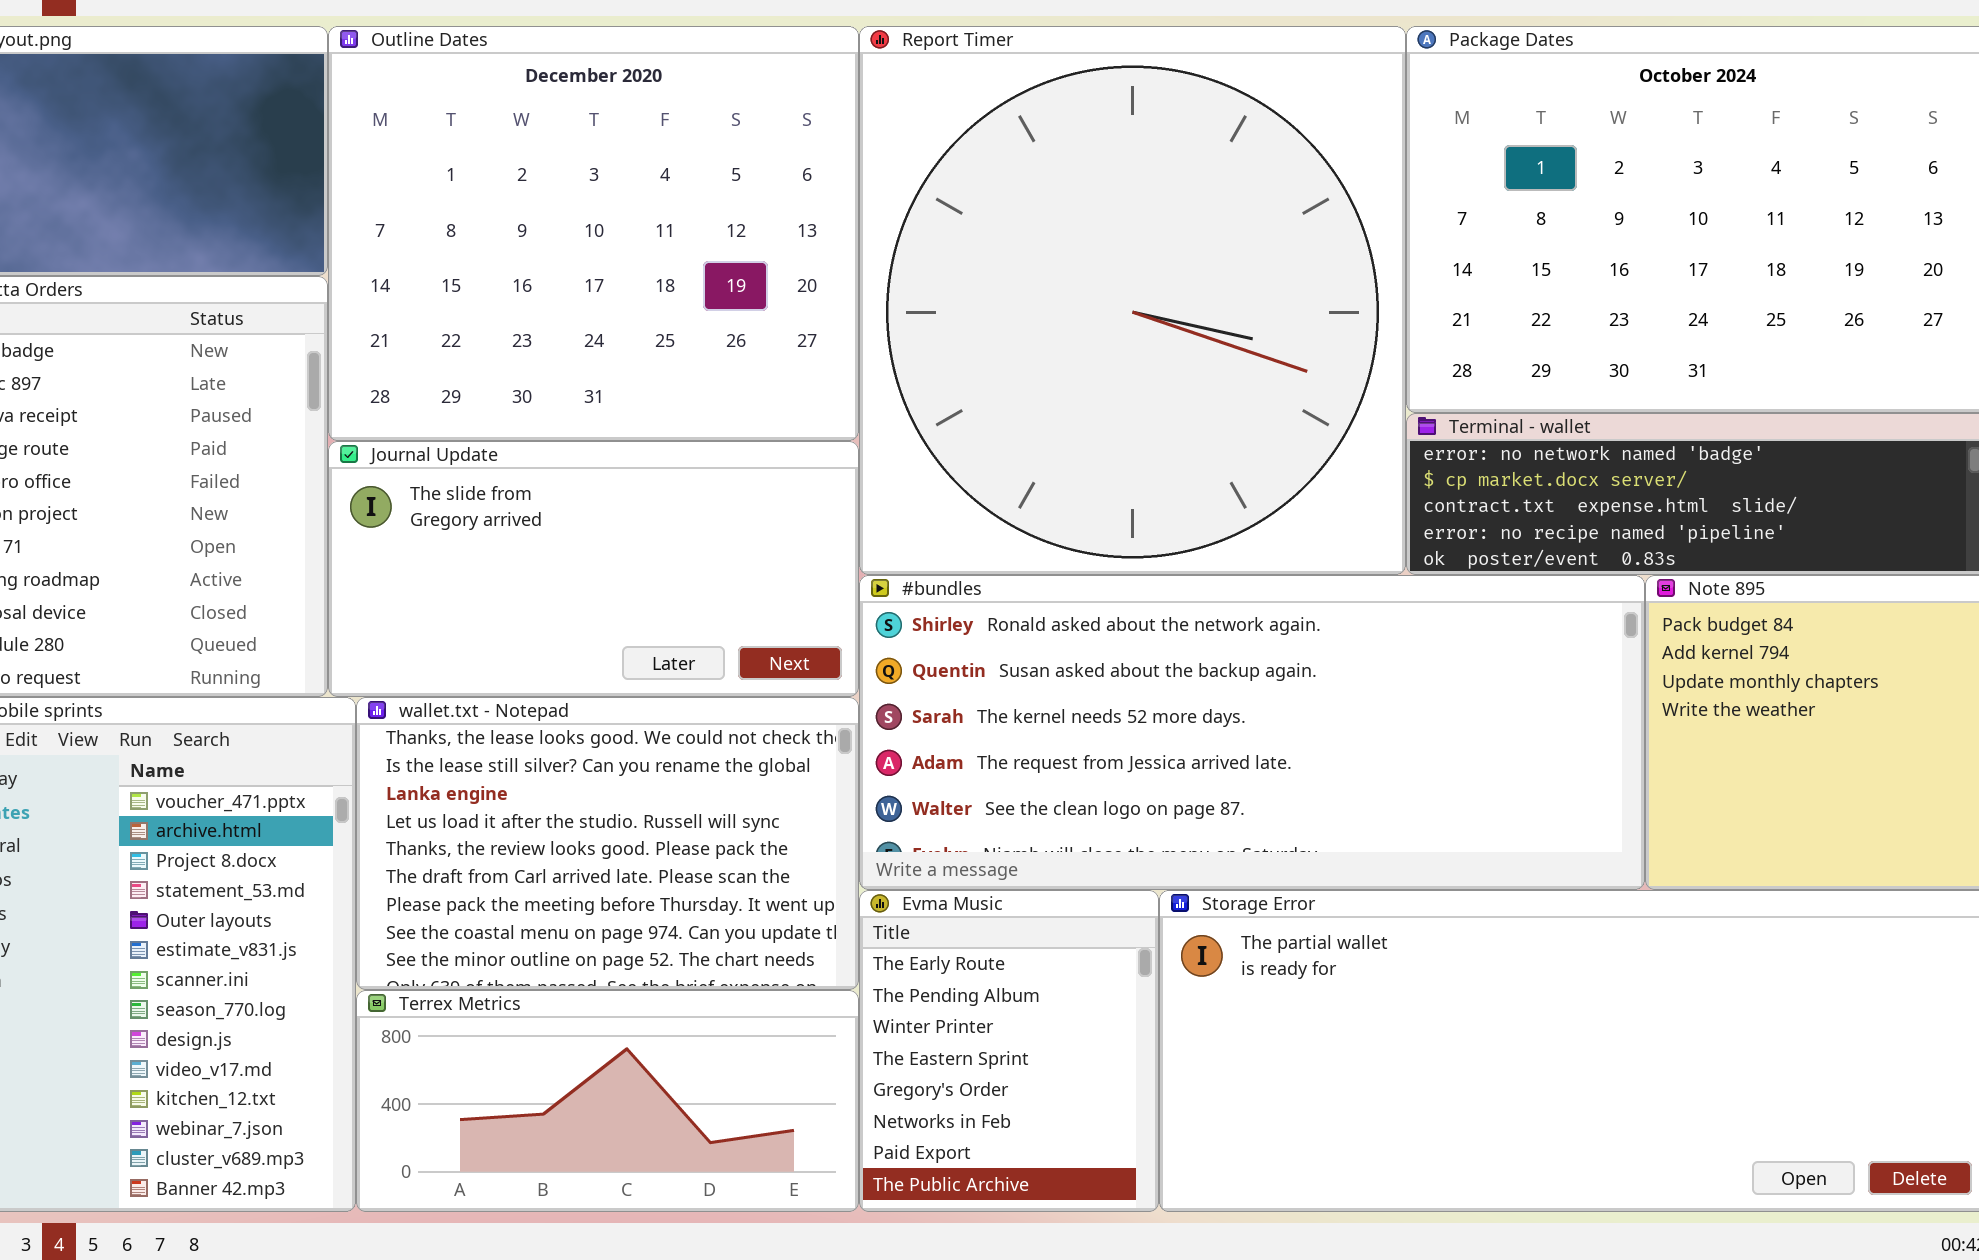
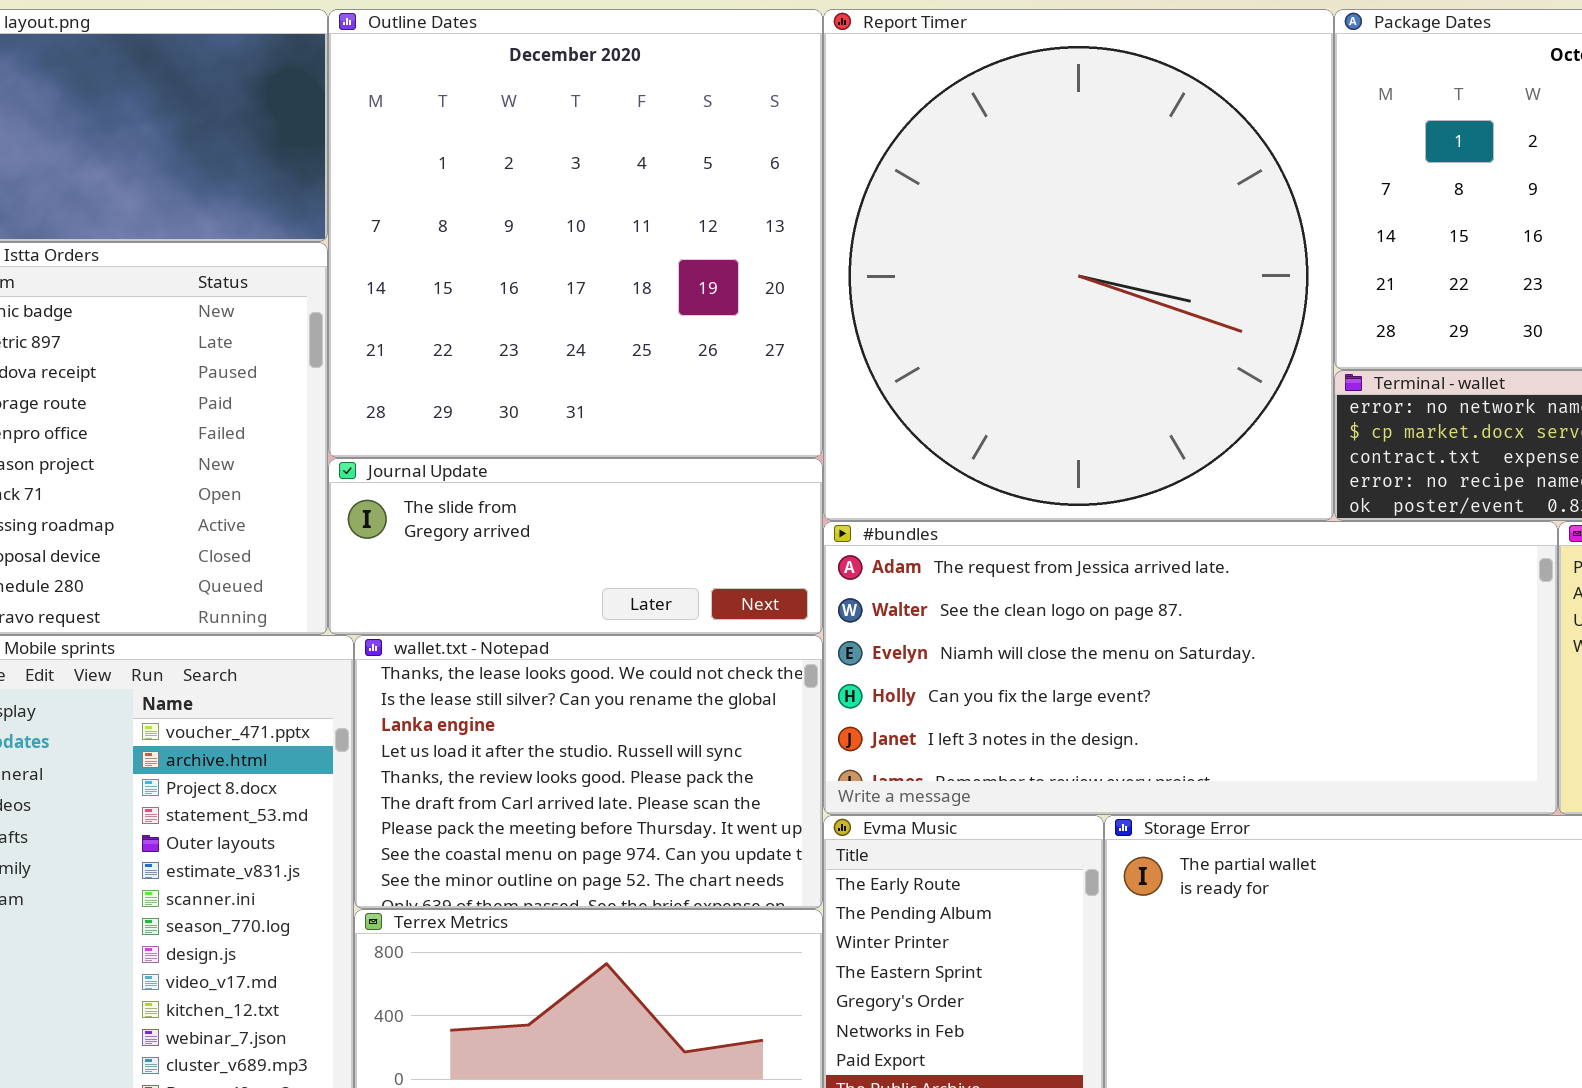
Outline Dates: [328,26,859,441] -> [328,9,823,458], resized
Journal Update: [328,441,859,697] -> [328,458,823,635], resized
#bundles: [859,575,1645,890] -> [823,521,1558,815], scrolled down 3 rows

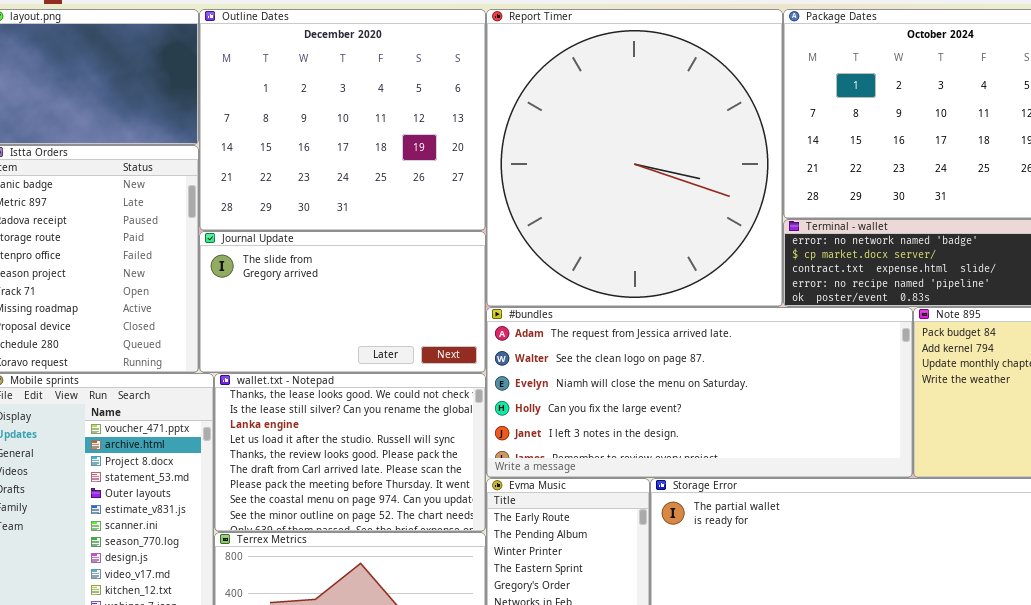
Outline Dates: [328,9,823,458] -> [199,9,486,231], resized
Journal Update: [328,458,823,635] -> [199,231,486,373], resized

